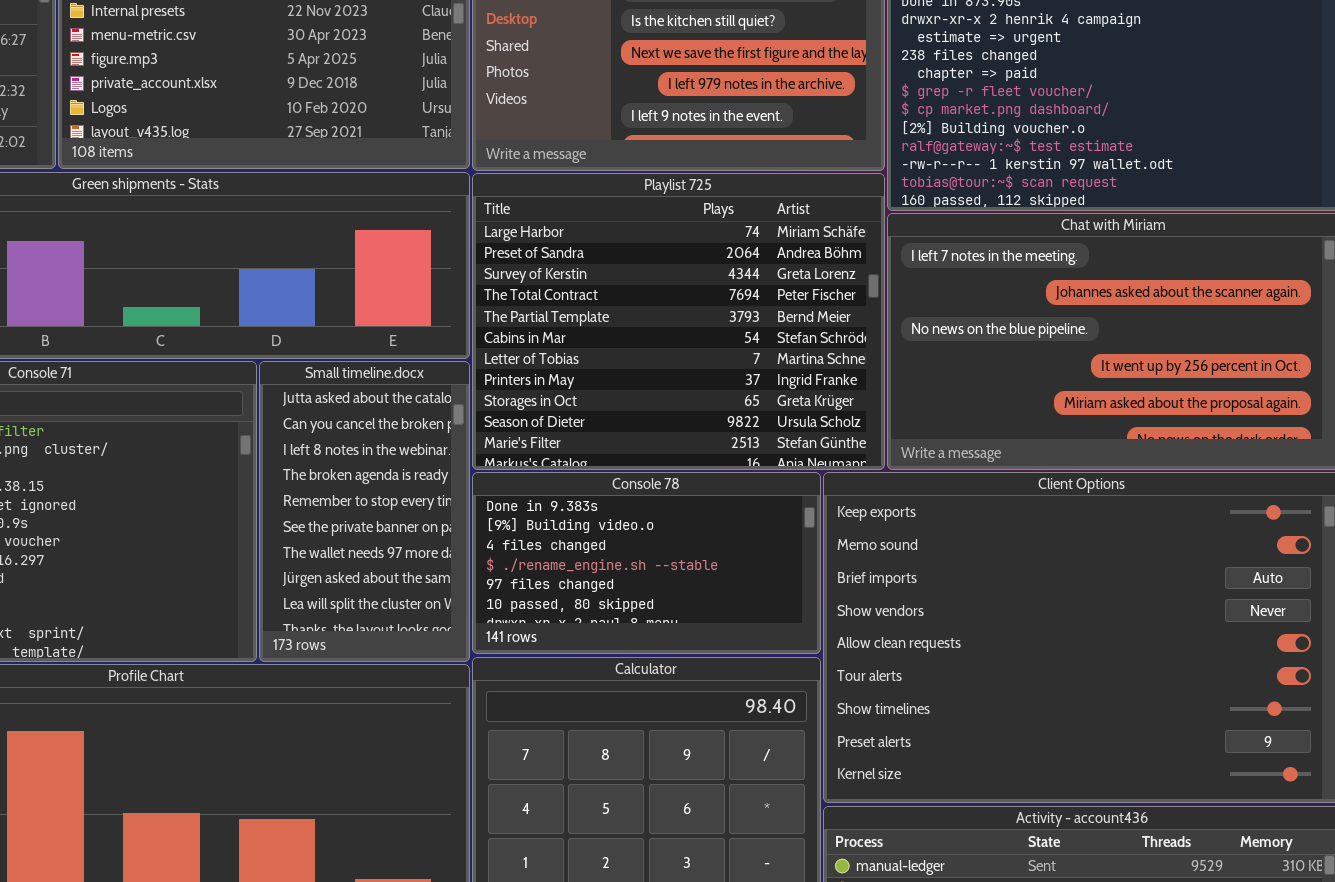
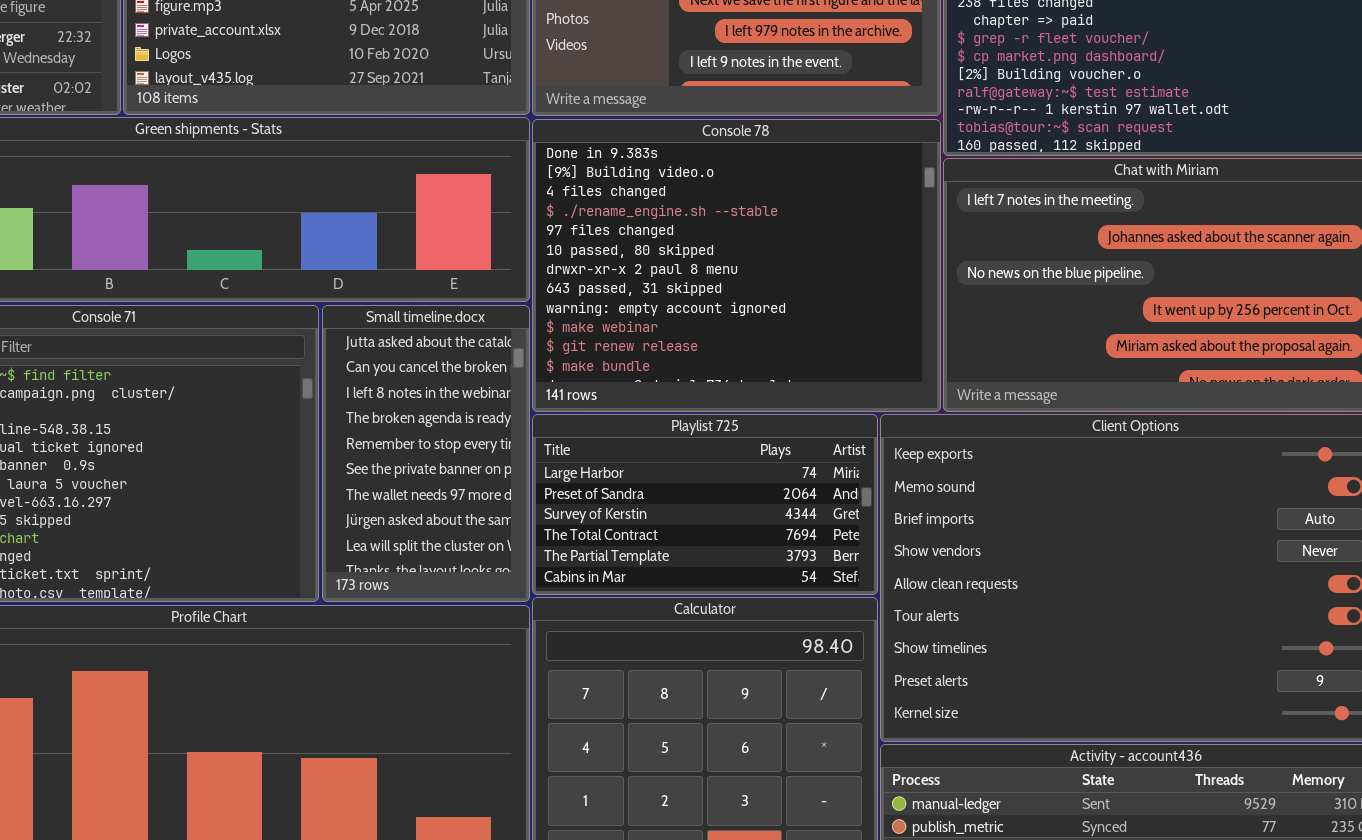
Playlist 725: [472,173,885,470] -> [532,414,878,595], moved, resized
Console 78: [472,472,821,654] -> [532,119,941,412], moved, resized

